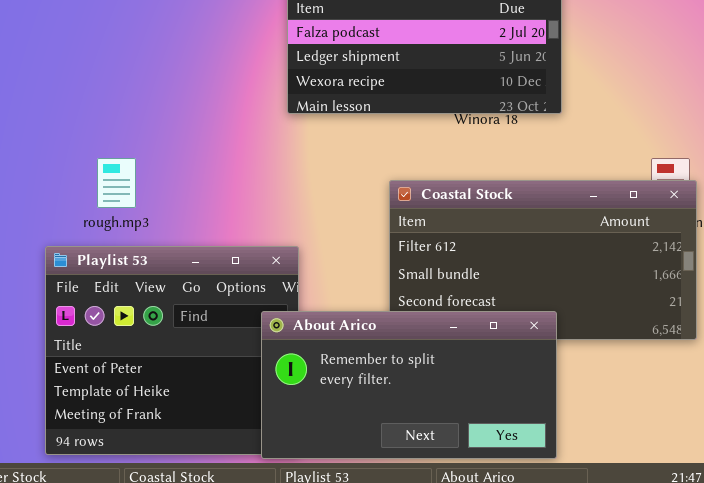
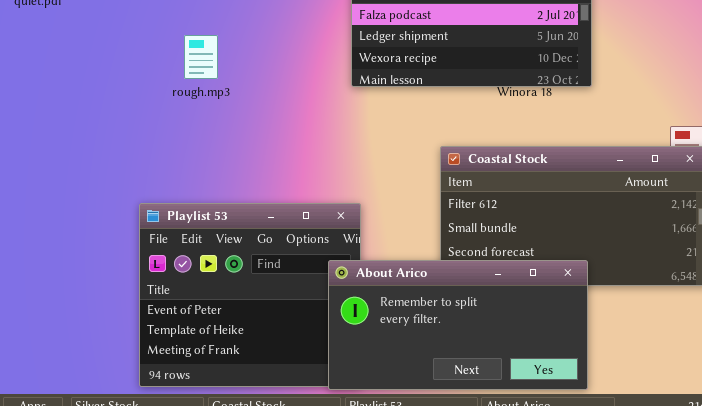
rough.mp3: [97,158,136,208] -> [184,35,218,79], moved

